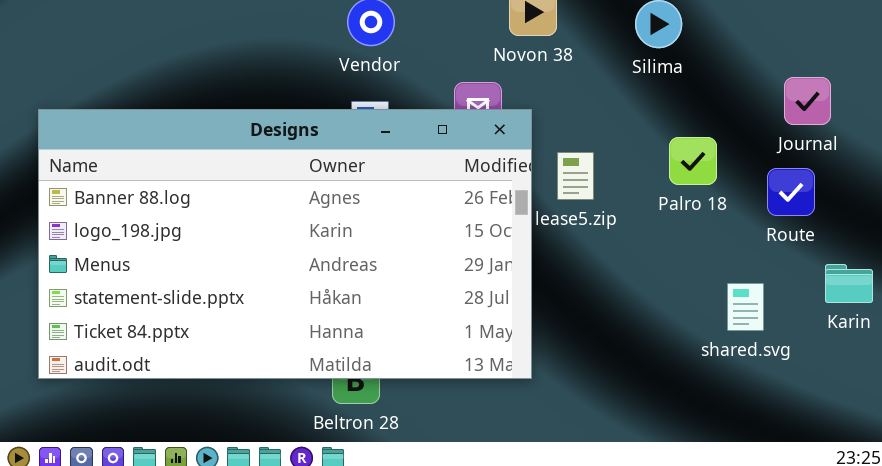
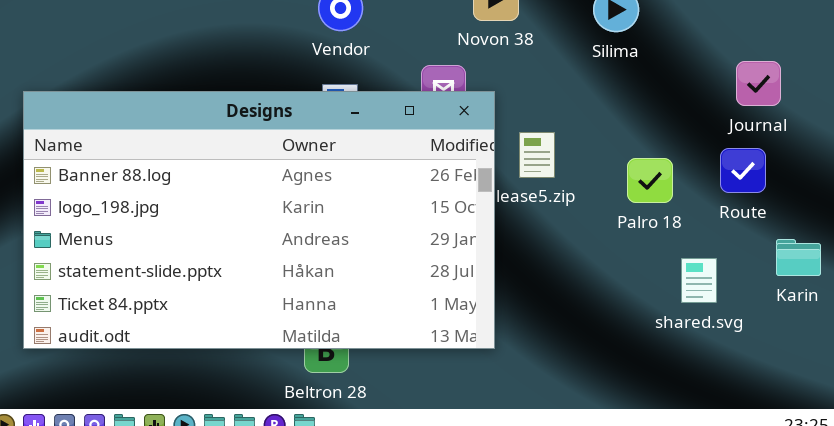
Palro 18: [669,137,717,185] -> [627,158,673,203], moved

